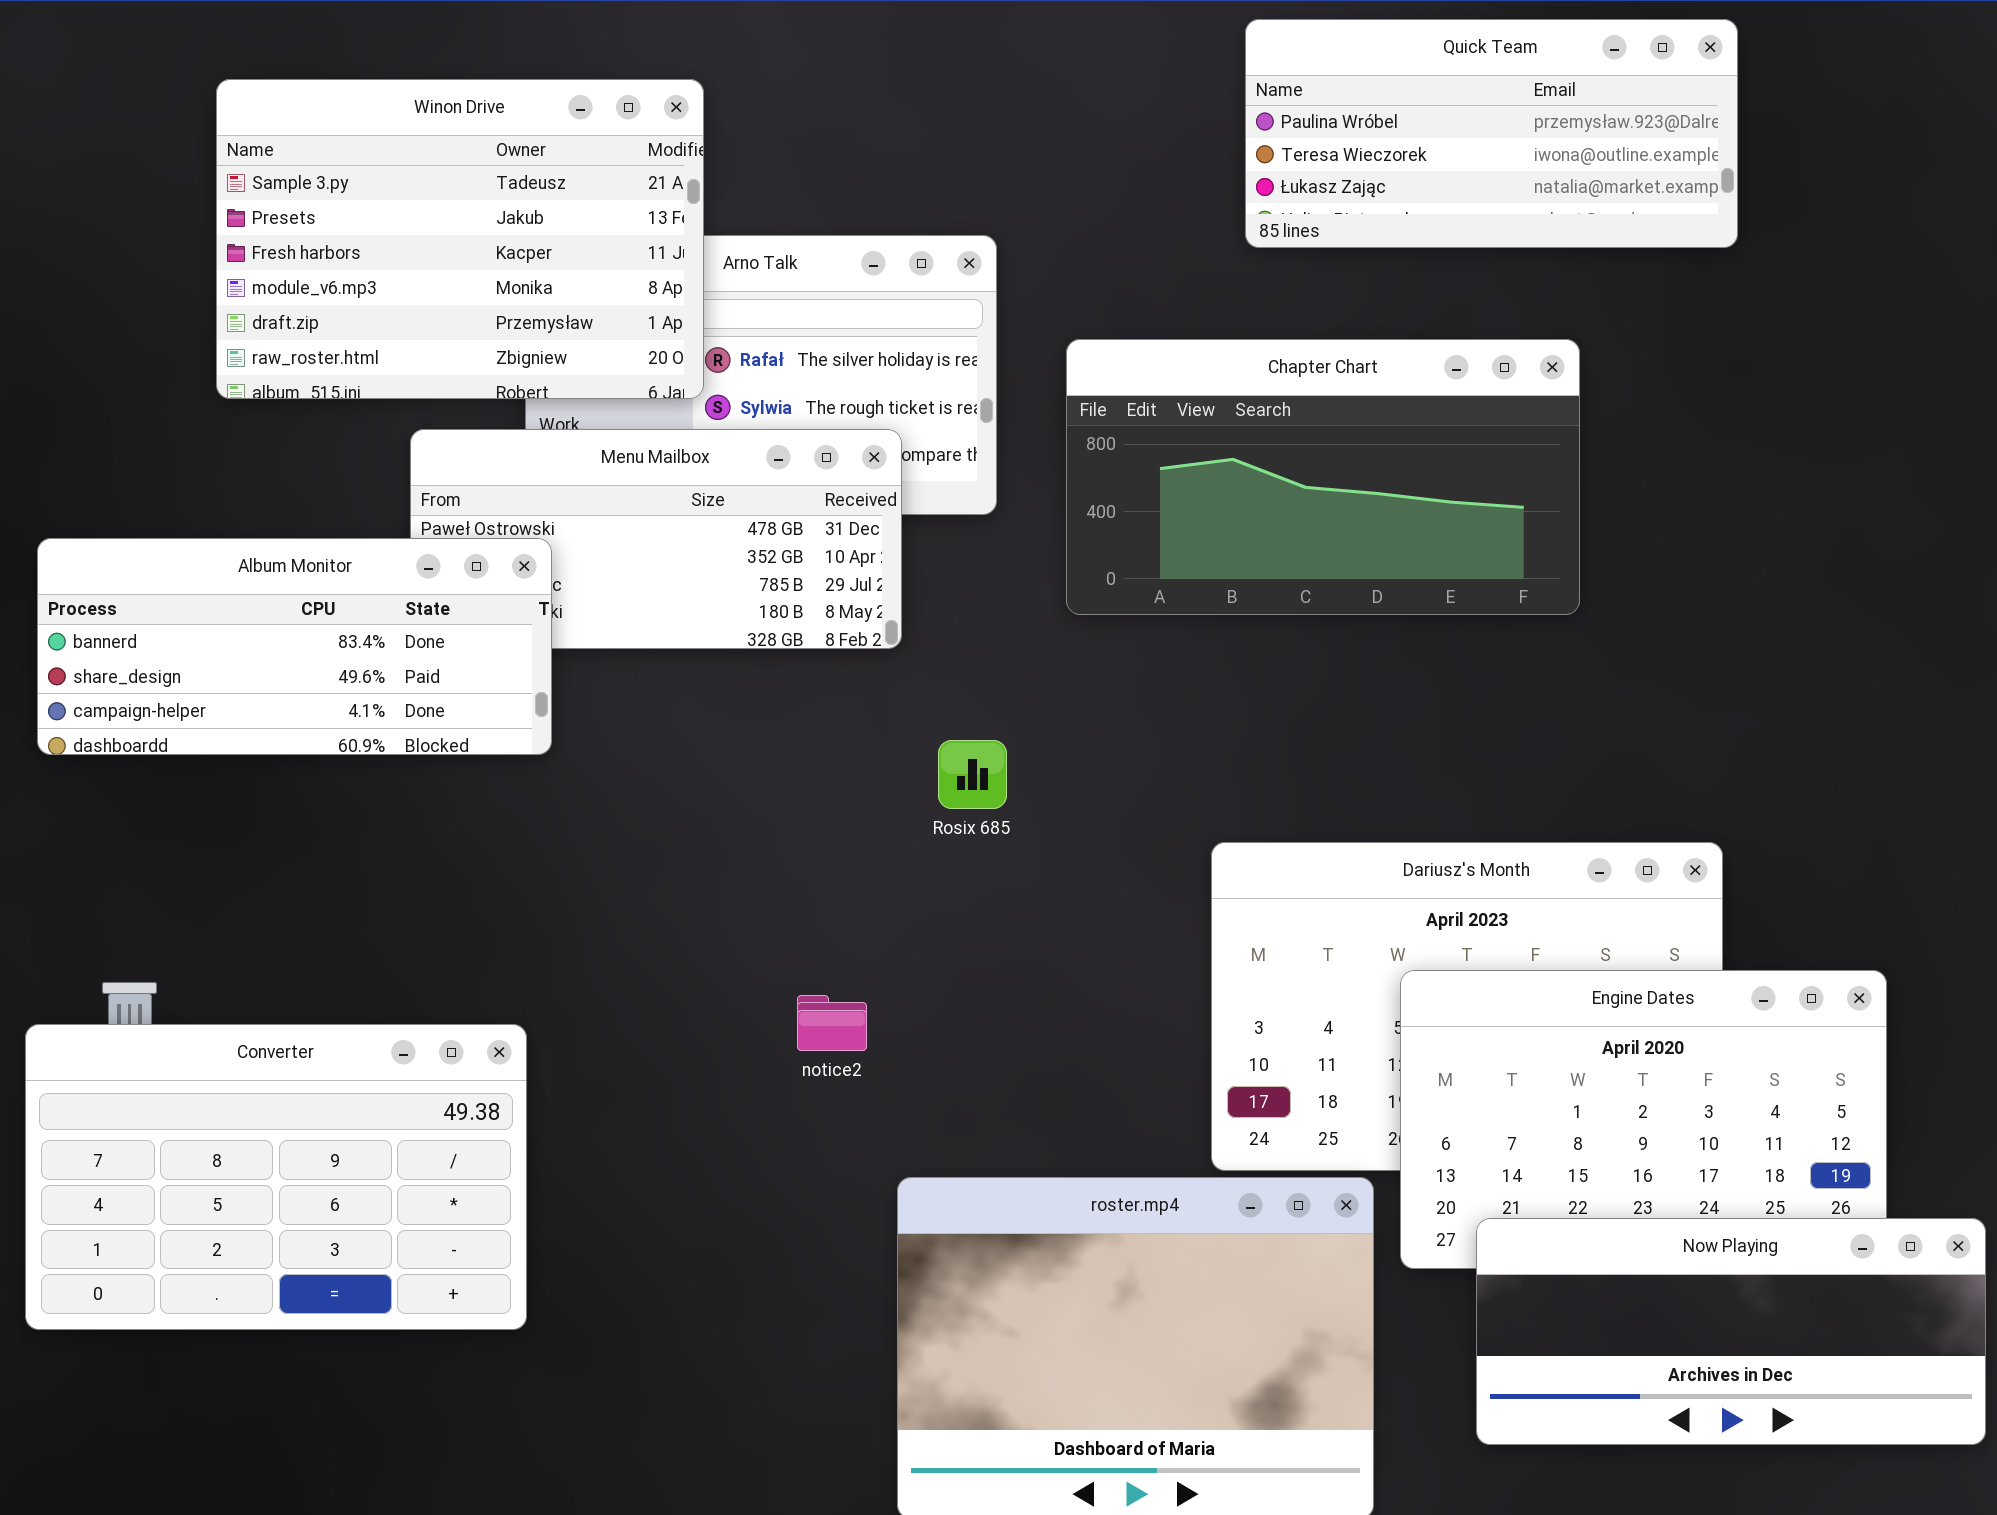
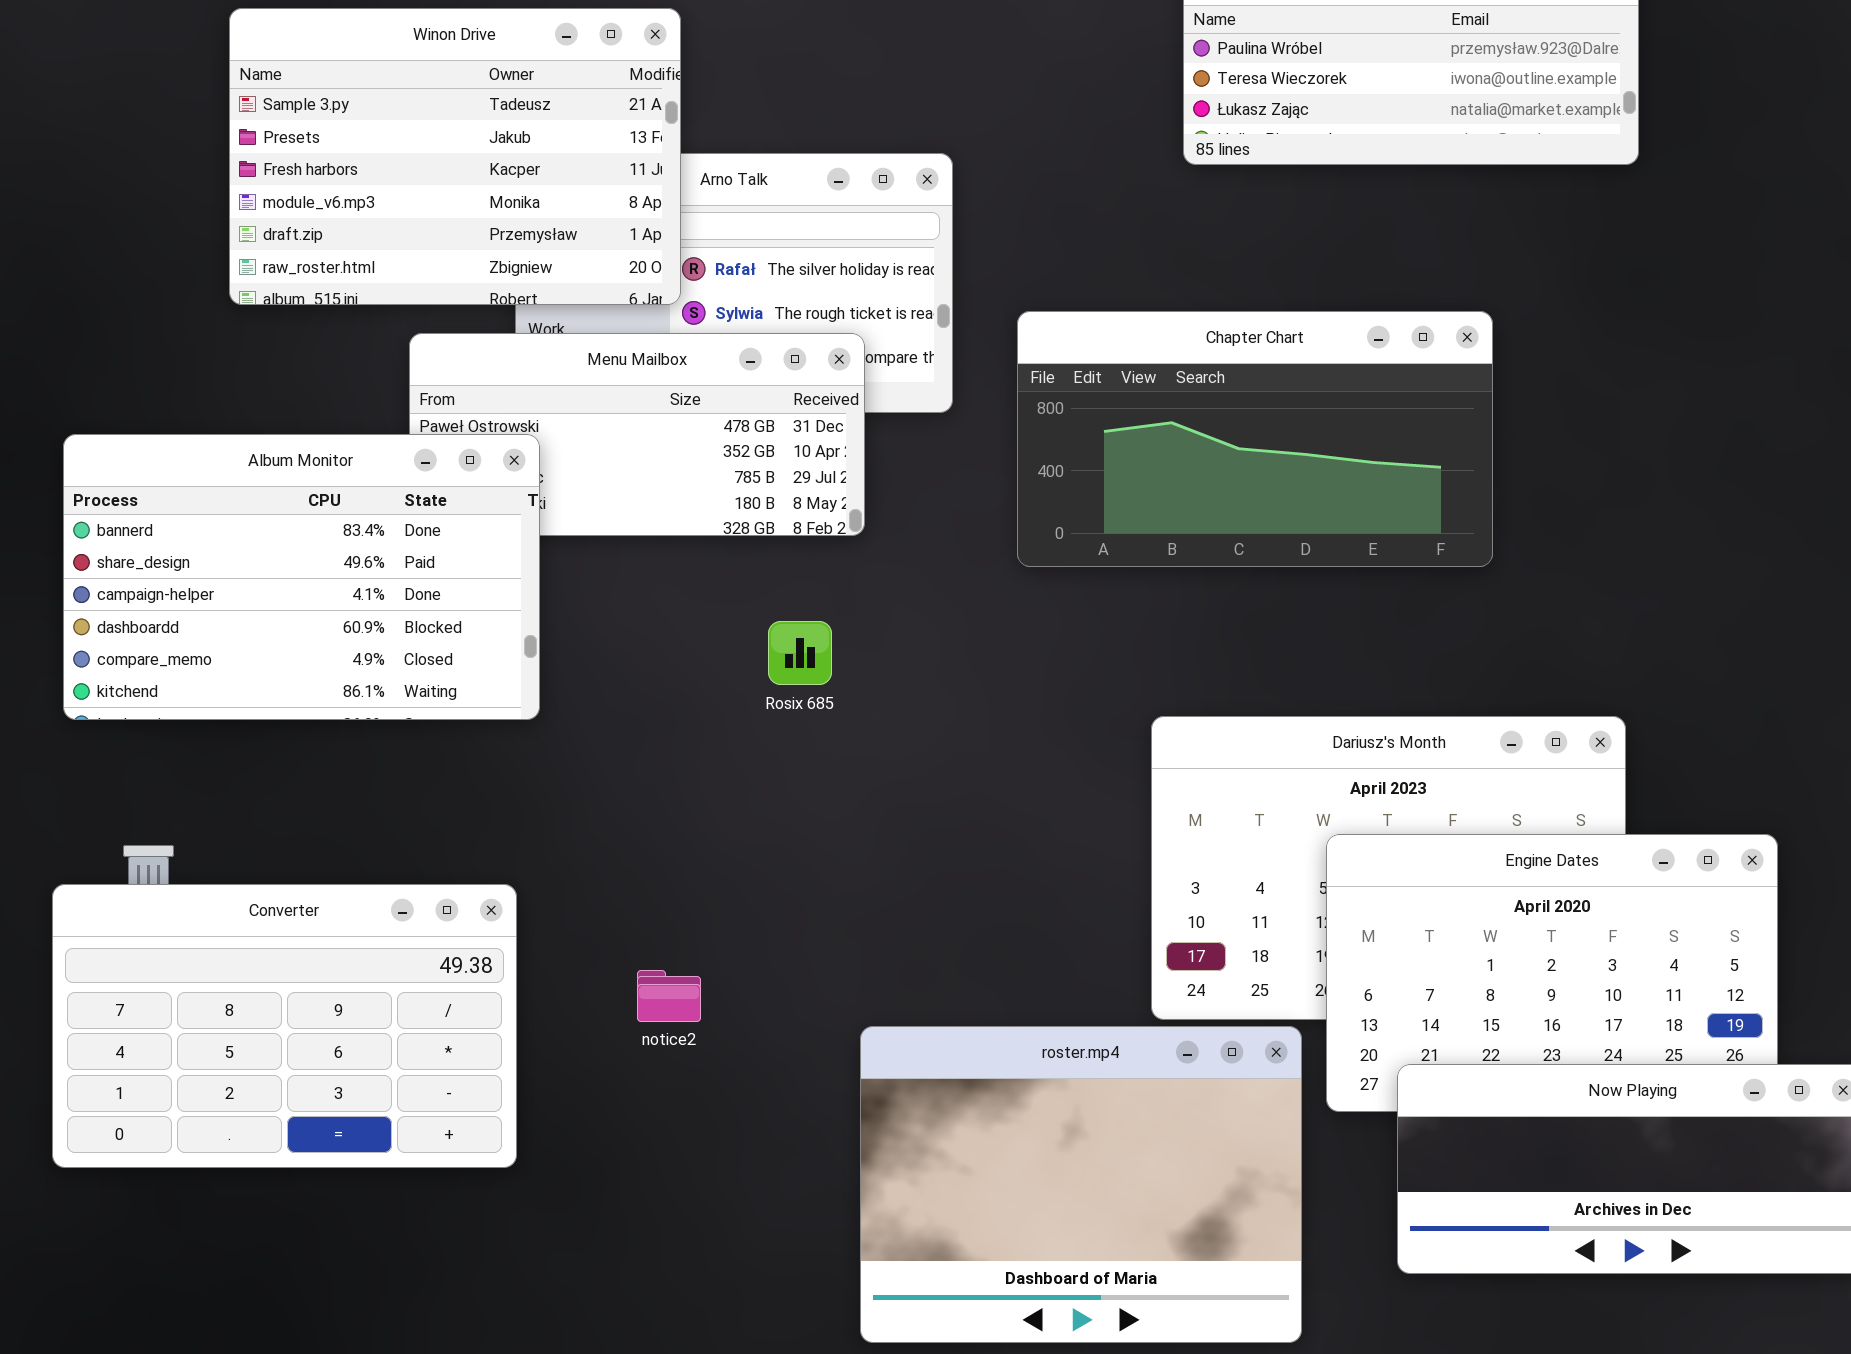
Chapter Chart: [1066,339,1580,615] -> [1017,311,1493,567], moved
Album Monitor: [37,538,552,755] -> [63,434,540,720], resized
Rosix 685: [938,740,1007,809] -> [768,621,832,685], moved
notice2: [797,995,867,1051] -> [637,970,701,1022], moved

